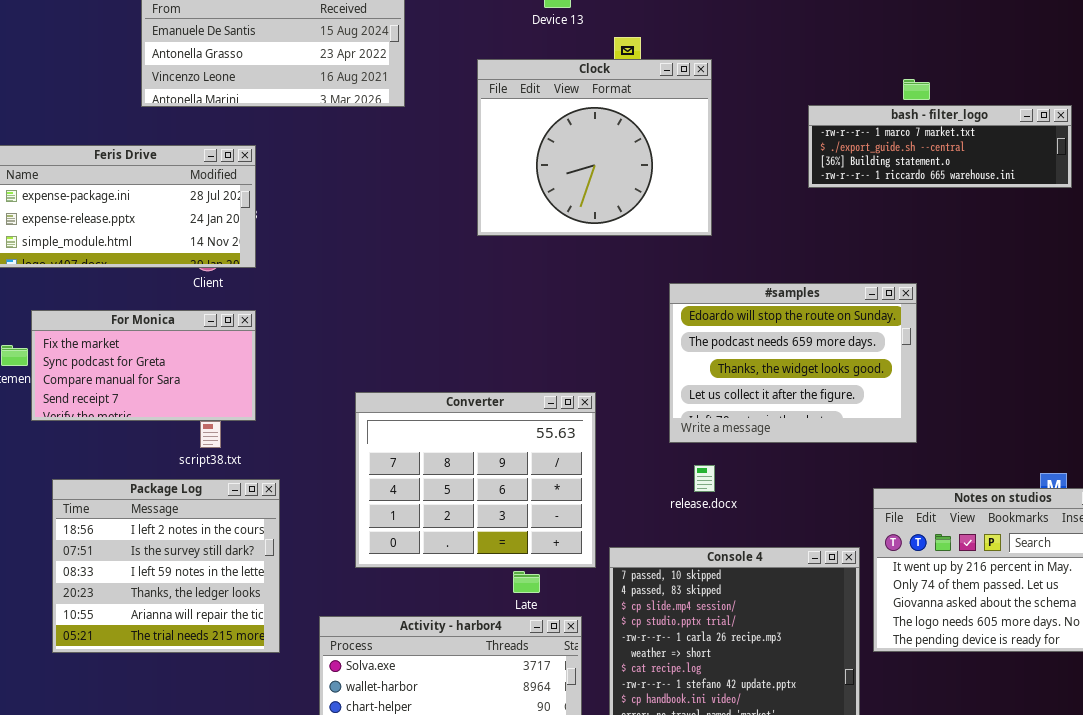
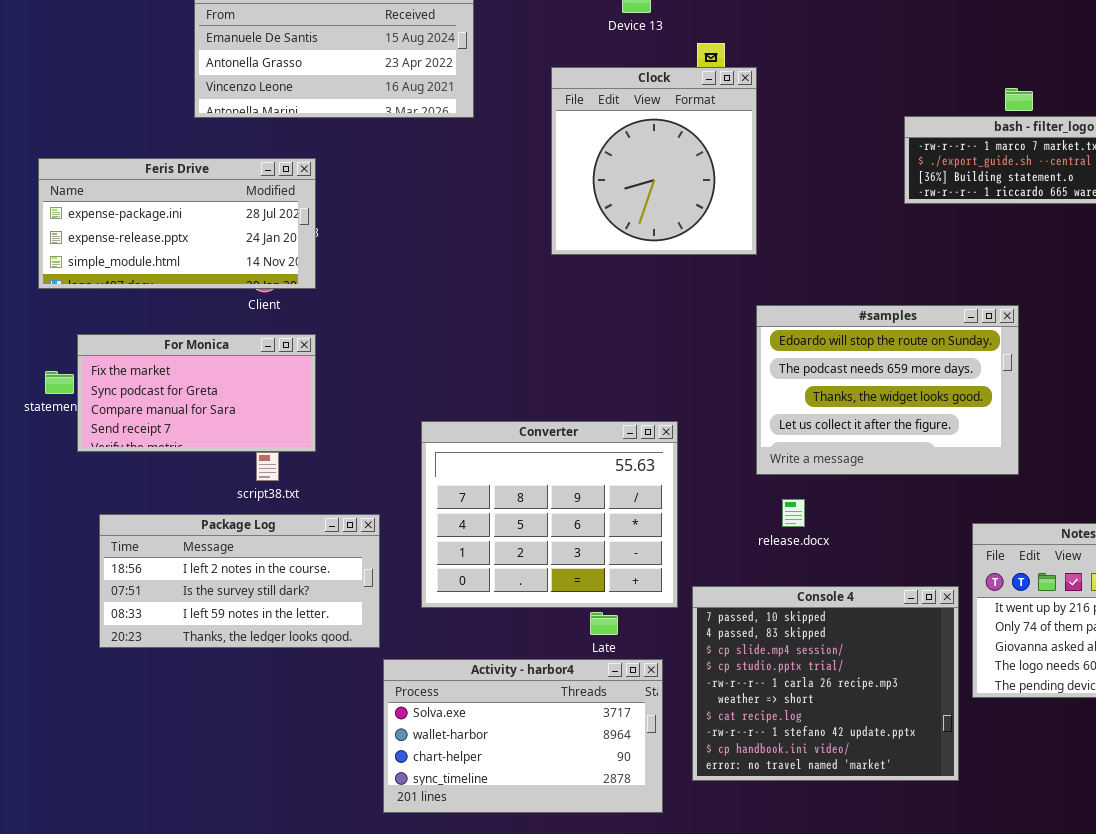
Clock: [477,59,712,236] -> [551,67,757,255], resized
Package Log: [52,479,280,653] -> [99,514,380,648], resized

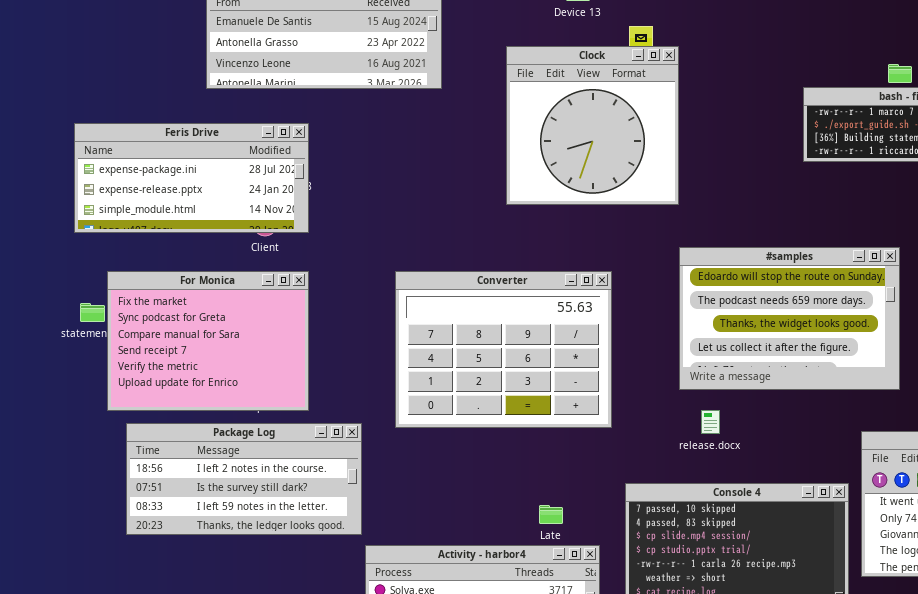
For Monica: [77,334,316,452] -> [107,271,309,411], resized
Converter: [421,421,678,608] -> [395,271,612,428], moved

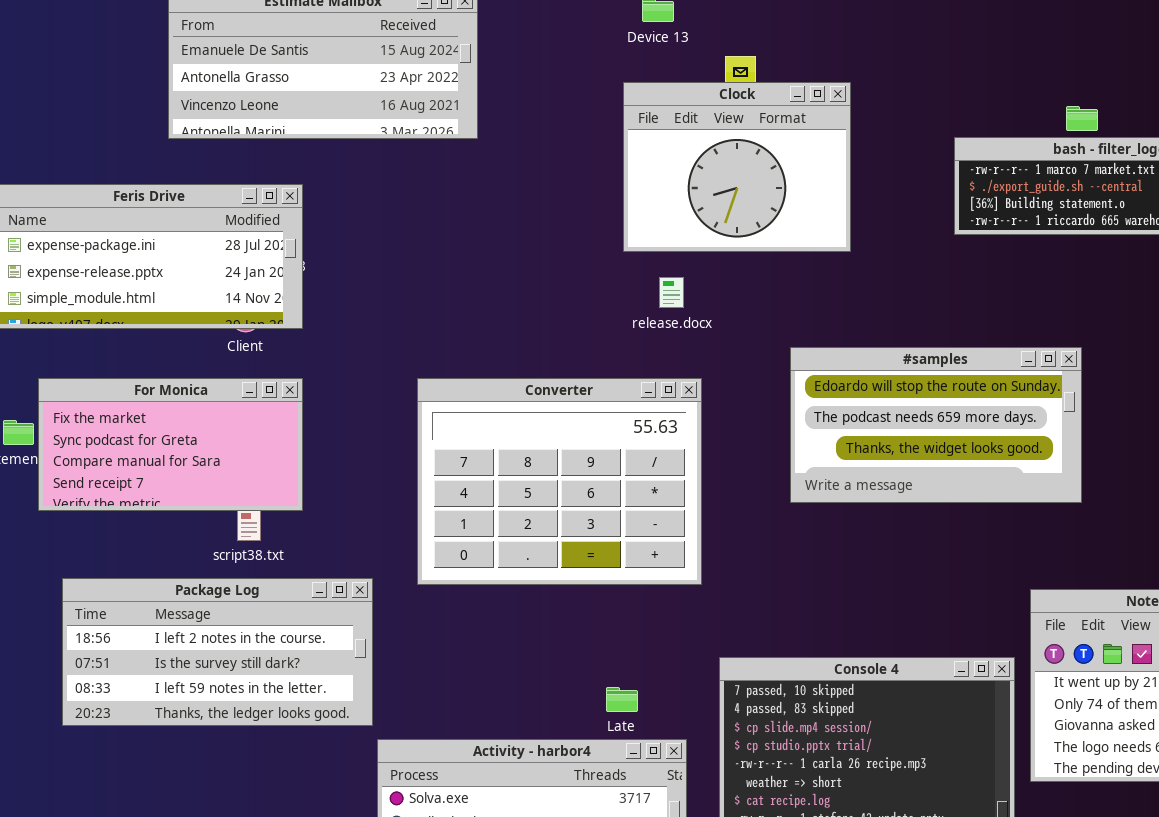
Clock: [506,46,679,205] -> [623,82,851,252], moved, resized
#samples: [679,247,900,390] -> [790,347,1082,503], resized
For Monica: [107,271,309,411] -> [38,378,303,511], resized
release.docx: [701,410,720,434] -> [659,277,684,308], moved

